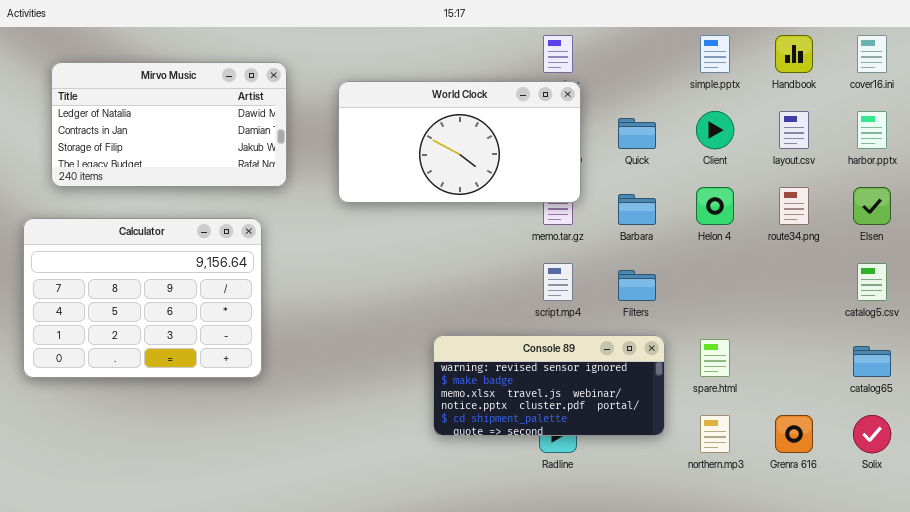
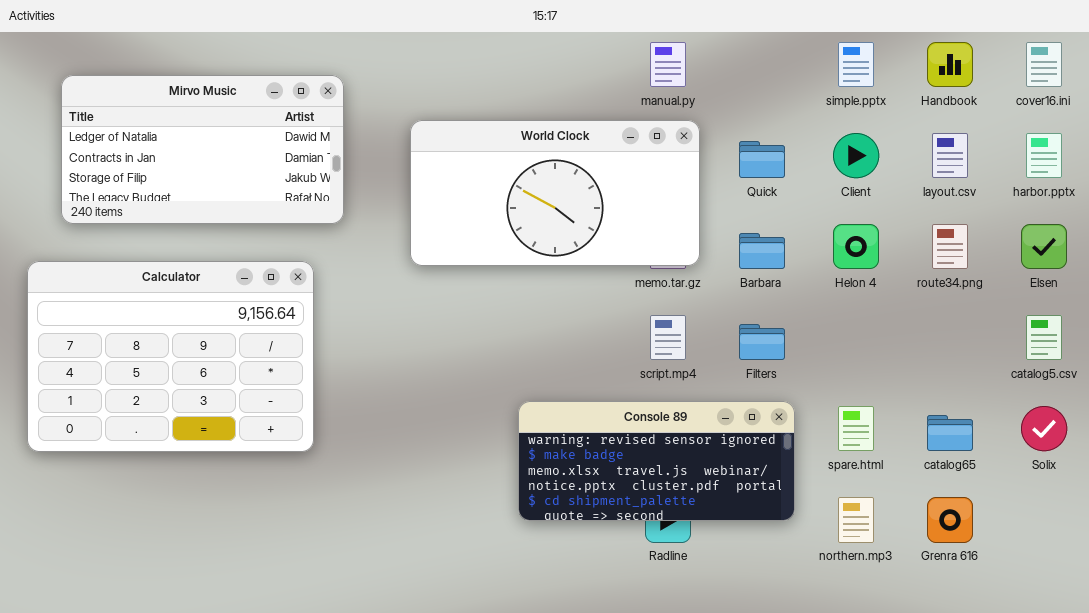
World Clock: [338,81,581,203] -> [410,120,700,266], moved
catalog65: [853,346,891,377] -> [927,415,973,451], moved
Solix: [853,415,891,453] -> [1021,406,1067,451], moved

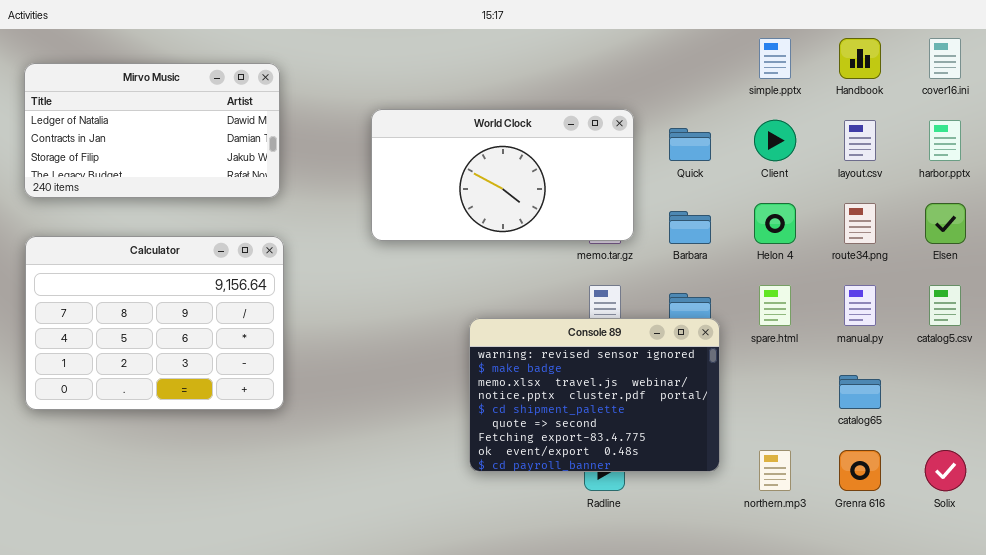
manual.py: [650,42,686,87] -> [844,285,876,326], moved
Mirvo Music: [61,75,344,224] -> [24,63,280,198], moved
Console 89: [518,401,795,521] -> [469,318,720,472], resized
spare.html: [838,406,874,451] -> [759,285,791,326], moved
Solix: [1021,406,1067,451] -> [925,450,966,491], moved

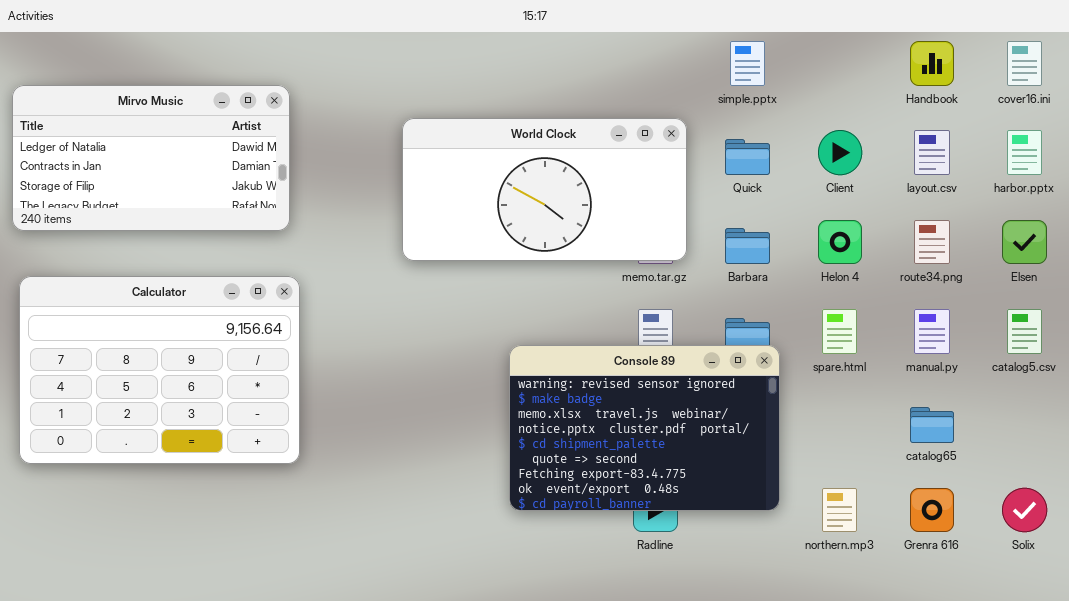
simple.pptx: [759,38,791,79] -> [730,41,765,86], moved
Mirvo Music: [24,63,280,198] -> [12,85,290,231], moved
Calculator: [25,236,284,410] -> [19,276,300,464], moved

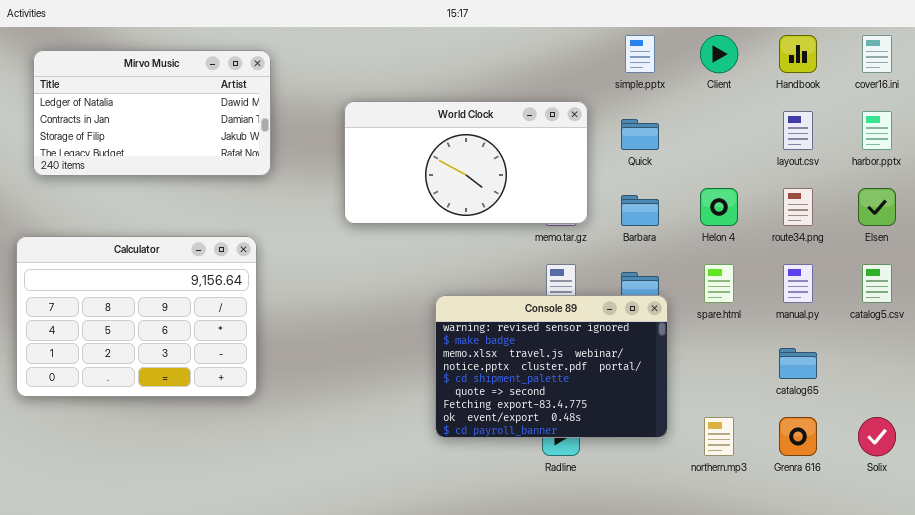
Mirvo Music: [12,85,290,231] -> [33,50,271,176], moved
Client: [818,130,862,175] -> [700,35,738,73], moved

